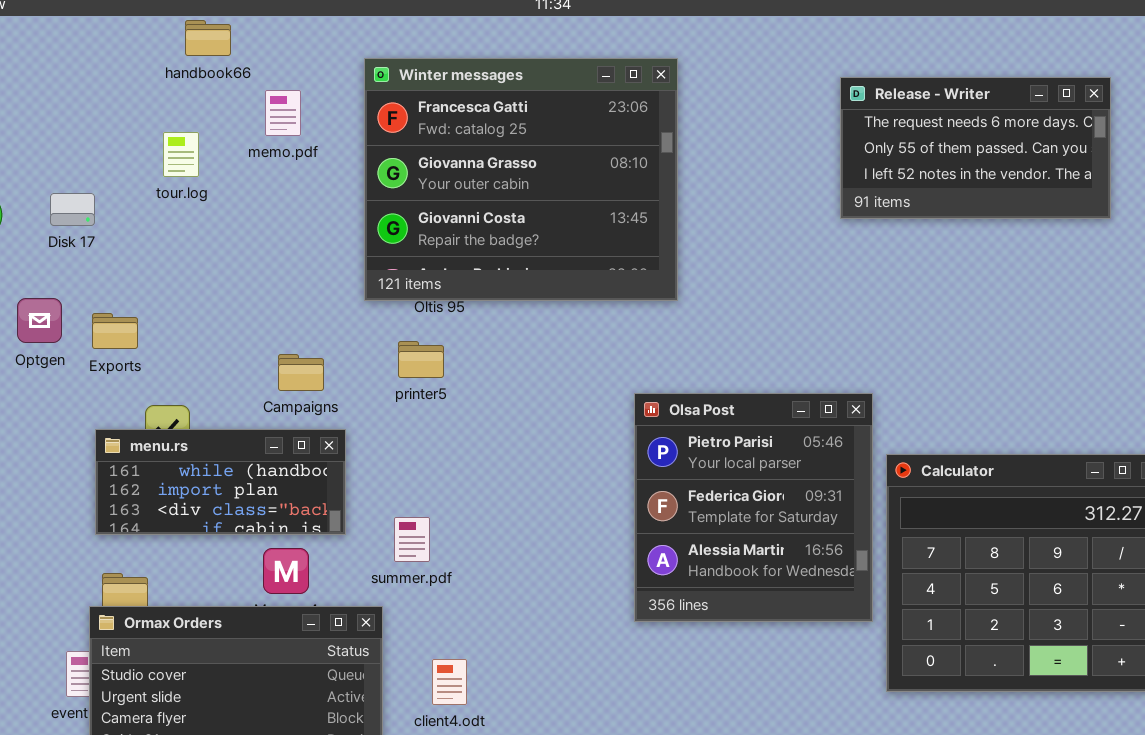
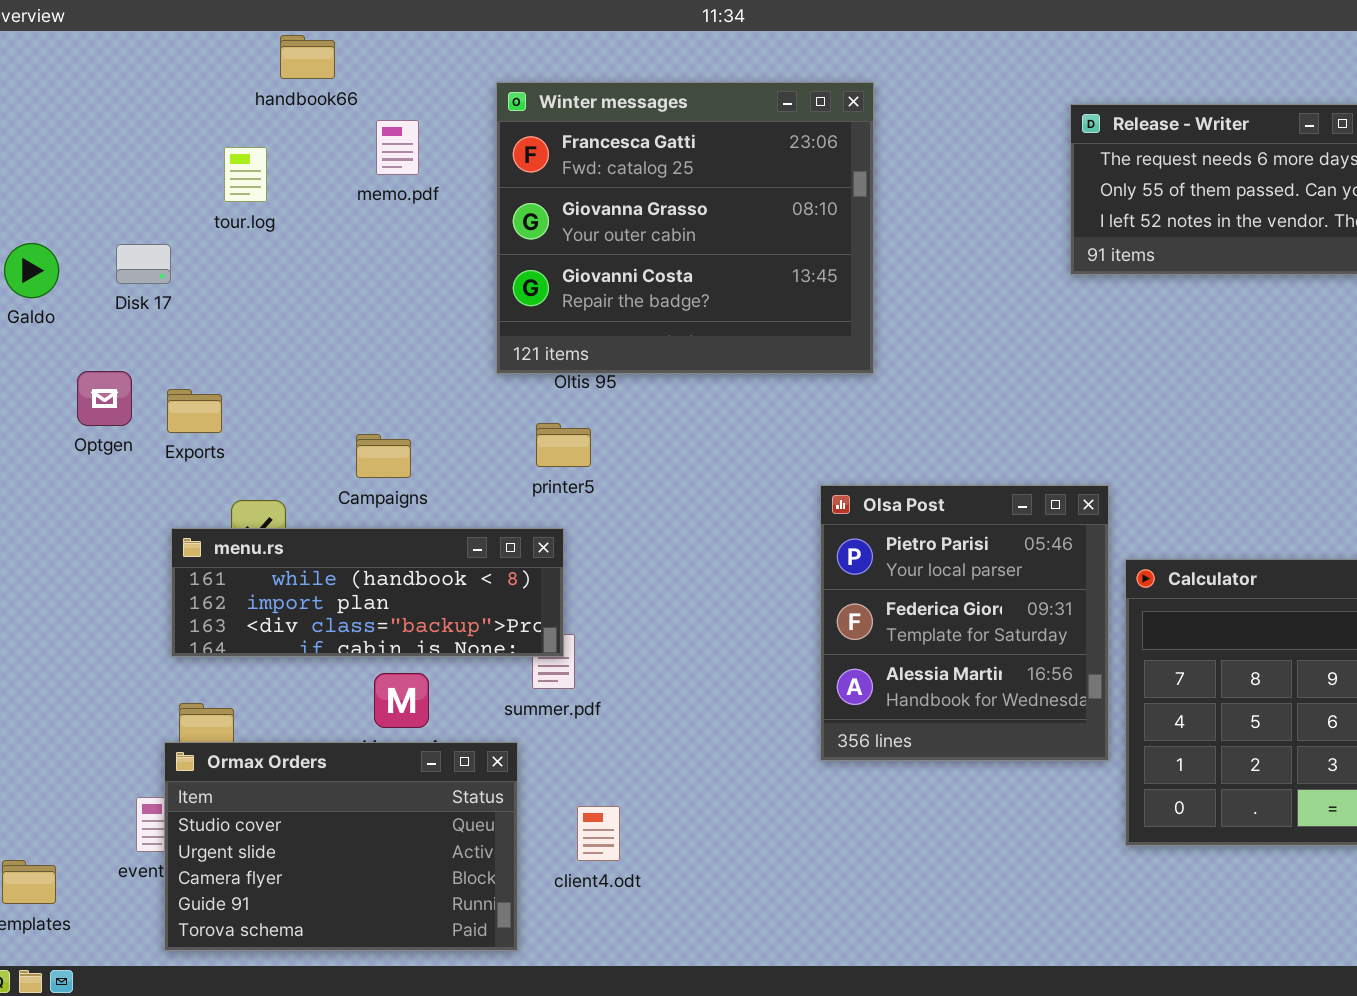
tour.log: [163,132,199,177] -> [224,147,267,202], moved
Campaigns: [278,354,324,391] -> [356,434,411,478], moved
menu.rs: [95,429,346,535] -> [171,528,564,657], resized

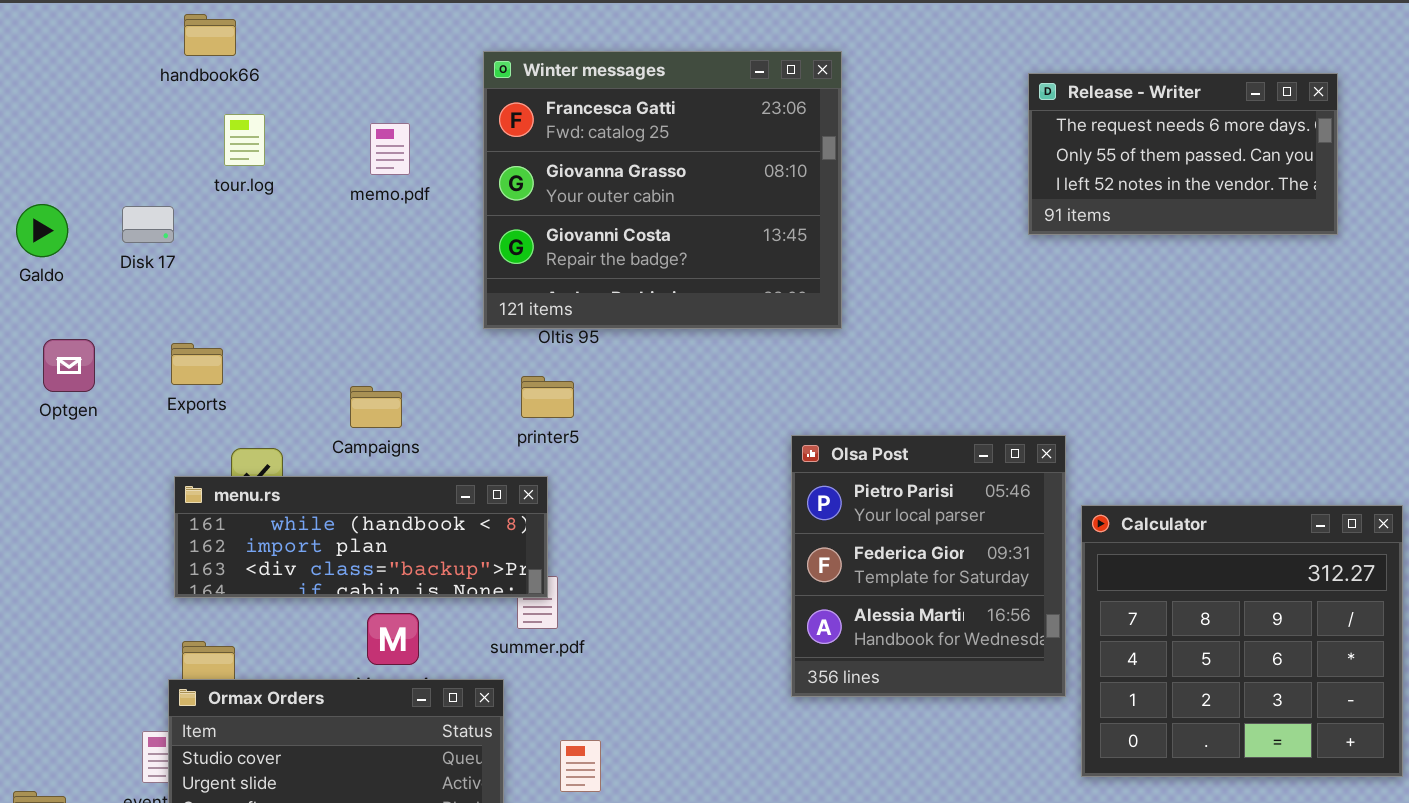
handbook66: [280,35,335,79] -> [184,14,236,56], moved
memo.pdf: [376,120,419,175] -> [370,123,410,175], moved
Optgen: [77,371,132,426] -> [43,339,95,392], moved

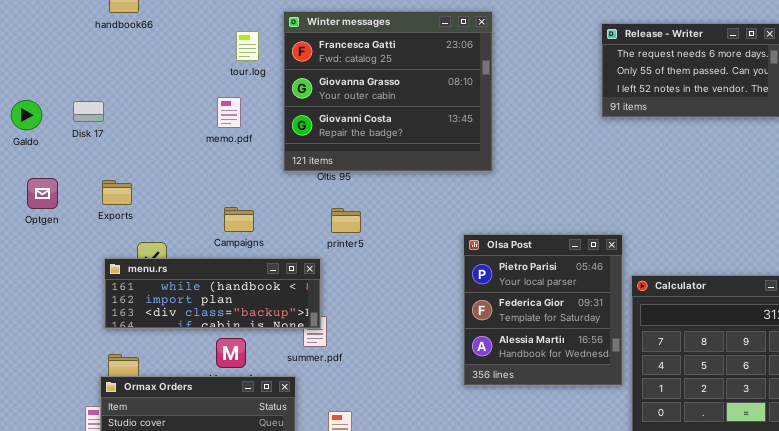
tour.log: [224,114,265,166] -> [236,31,259,61], moved
memo.pdf: [370,123,410,175] -> [217,97,241,128], moved
printer5: [521,376,574,418] -> [331,208,361,233], moved
Campaigns: [350,386,402,428] -> [224,207,254,232], moved

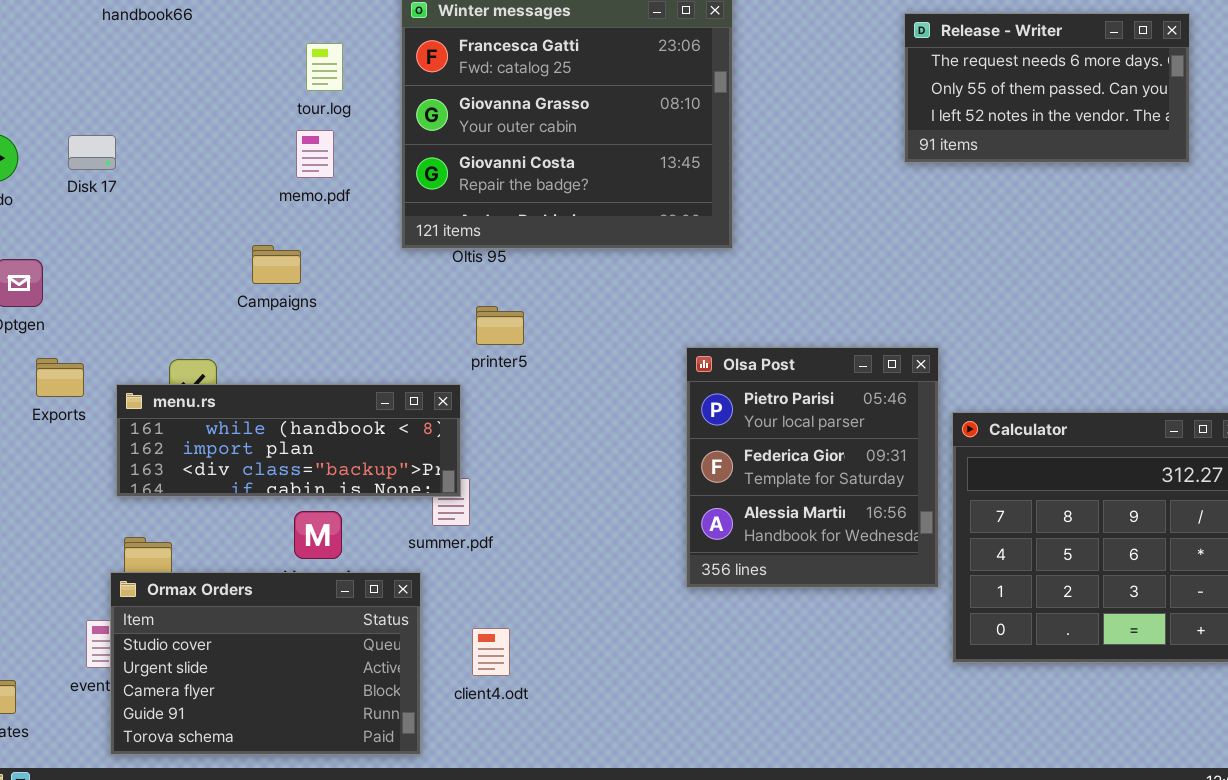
tour.log: [236,31,259,61] -> [306,43,343,91], moved
Exports: [102,180,132,205] -> [36,358,84,397], moved
Campaigns: [224,207,254,232] -> [252,245,301,284], moved

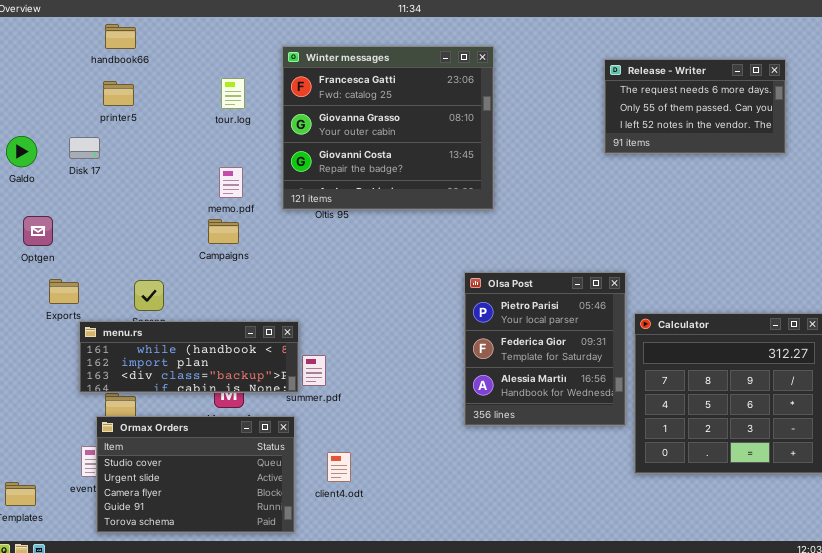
memo.pdf: [296,130,334,178] -> [219,167,243,198], moved
Campaigns: [252,245,301,284] -> [208,219,239,244], moved
printer5: [476,306,524,345] -> [103,81,134,106], moved
menu.rs: [116,384,461,497] -> [79,321,299,393], moved

